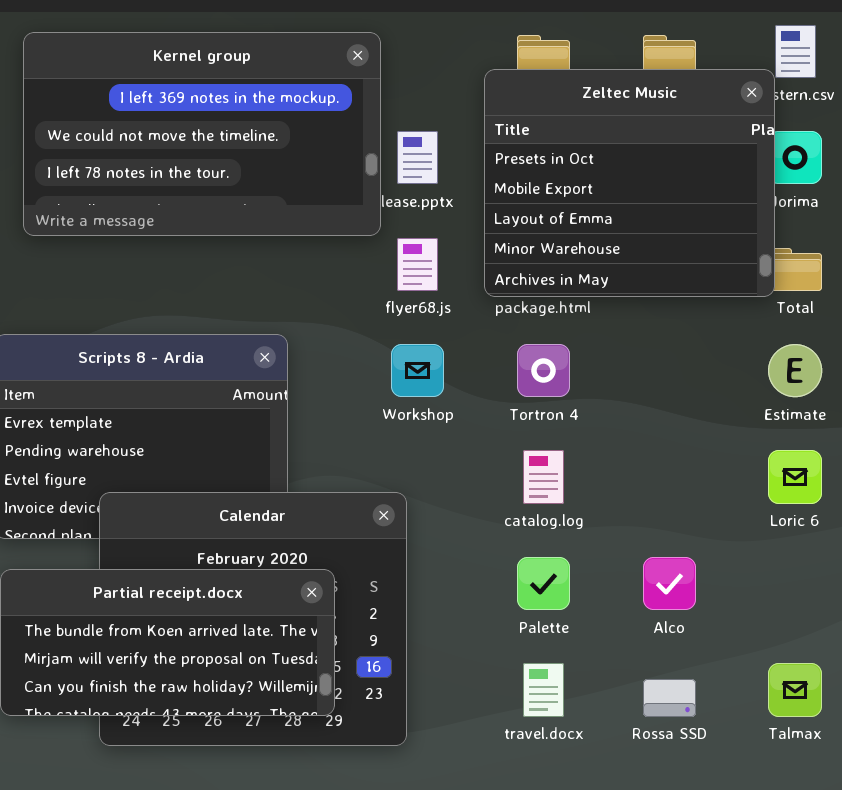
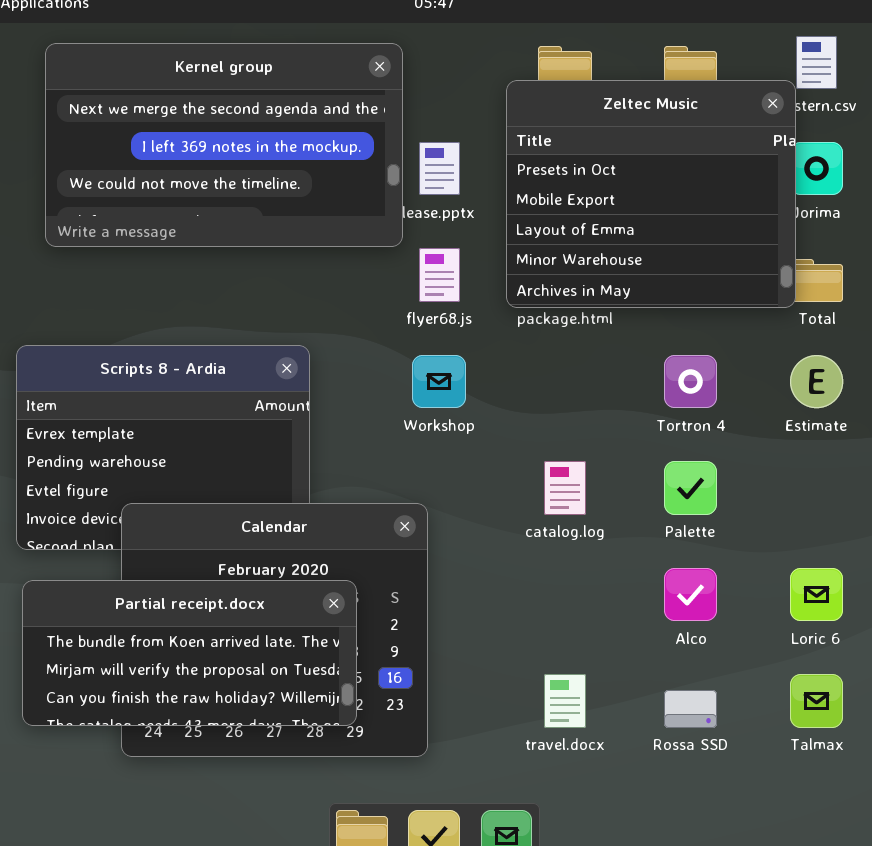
Kernel group: [23,32,381,236] -> [45,43,403,247], scrolled up 1 row
Tortron 4: [517,344,570,397] -> [664,355,717,408], moved
Loric 6: [768,450,822,504] -> [790,568,843,621], moved
Palette: [517,557,570,610] -> [664,461,717,515], moved

